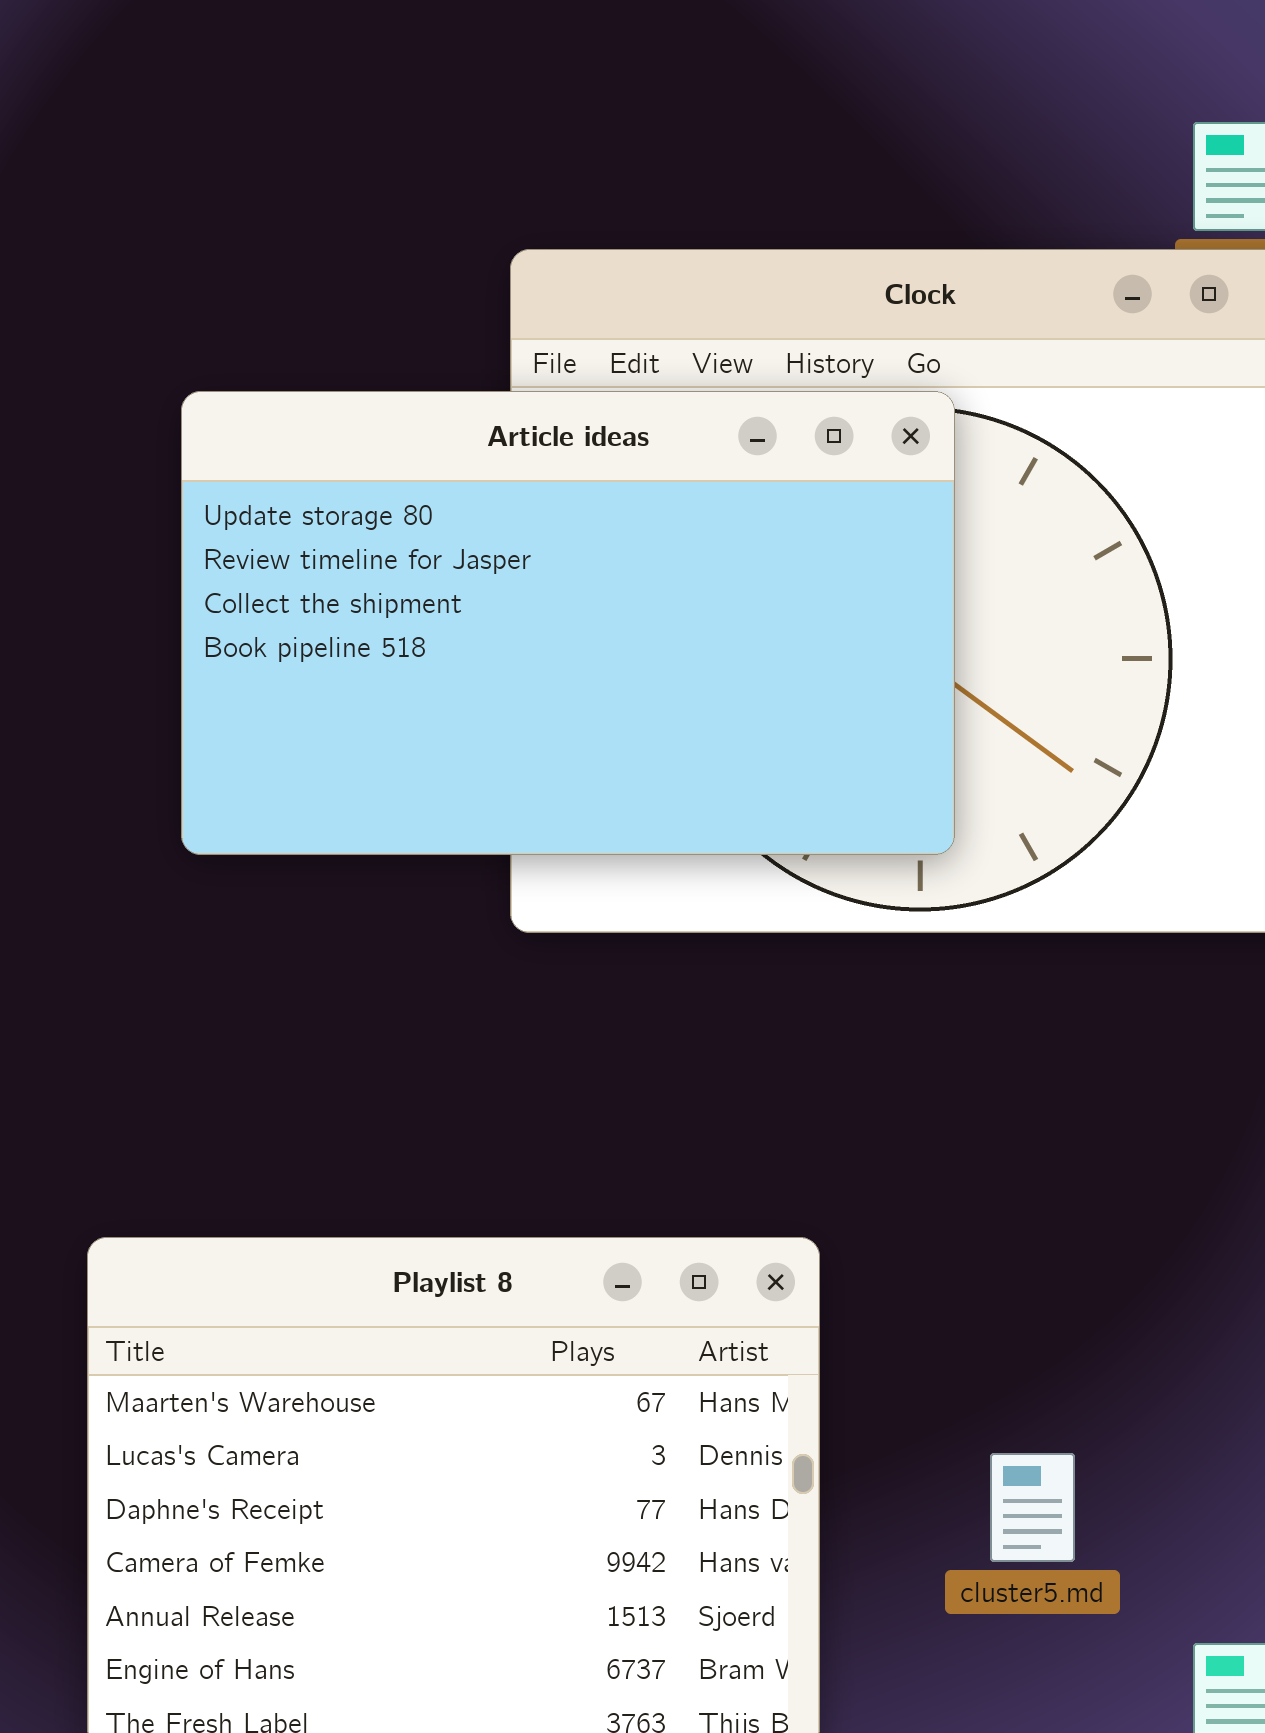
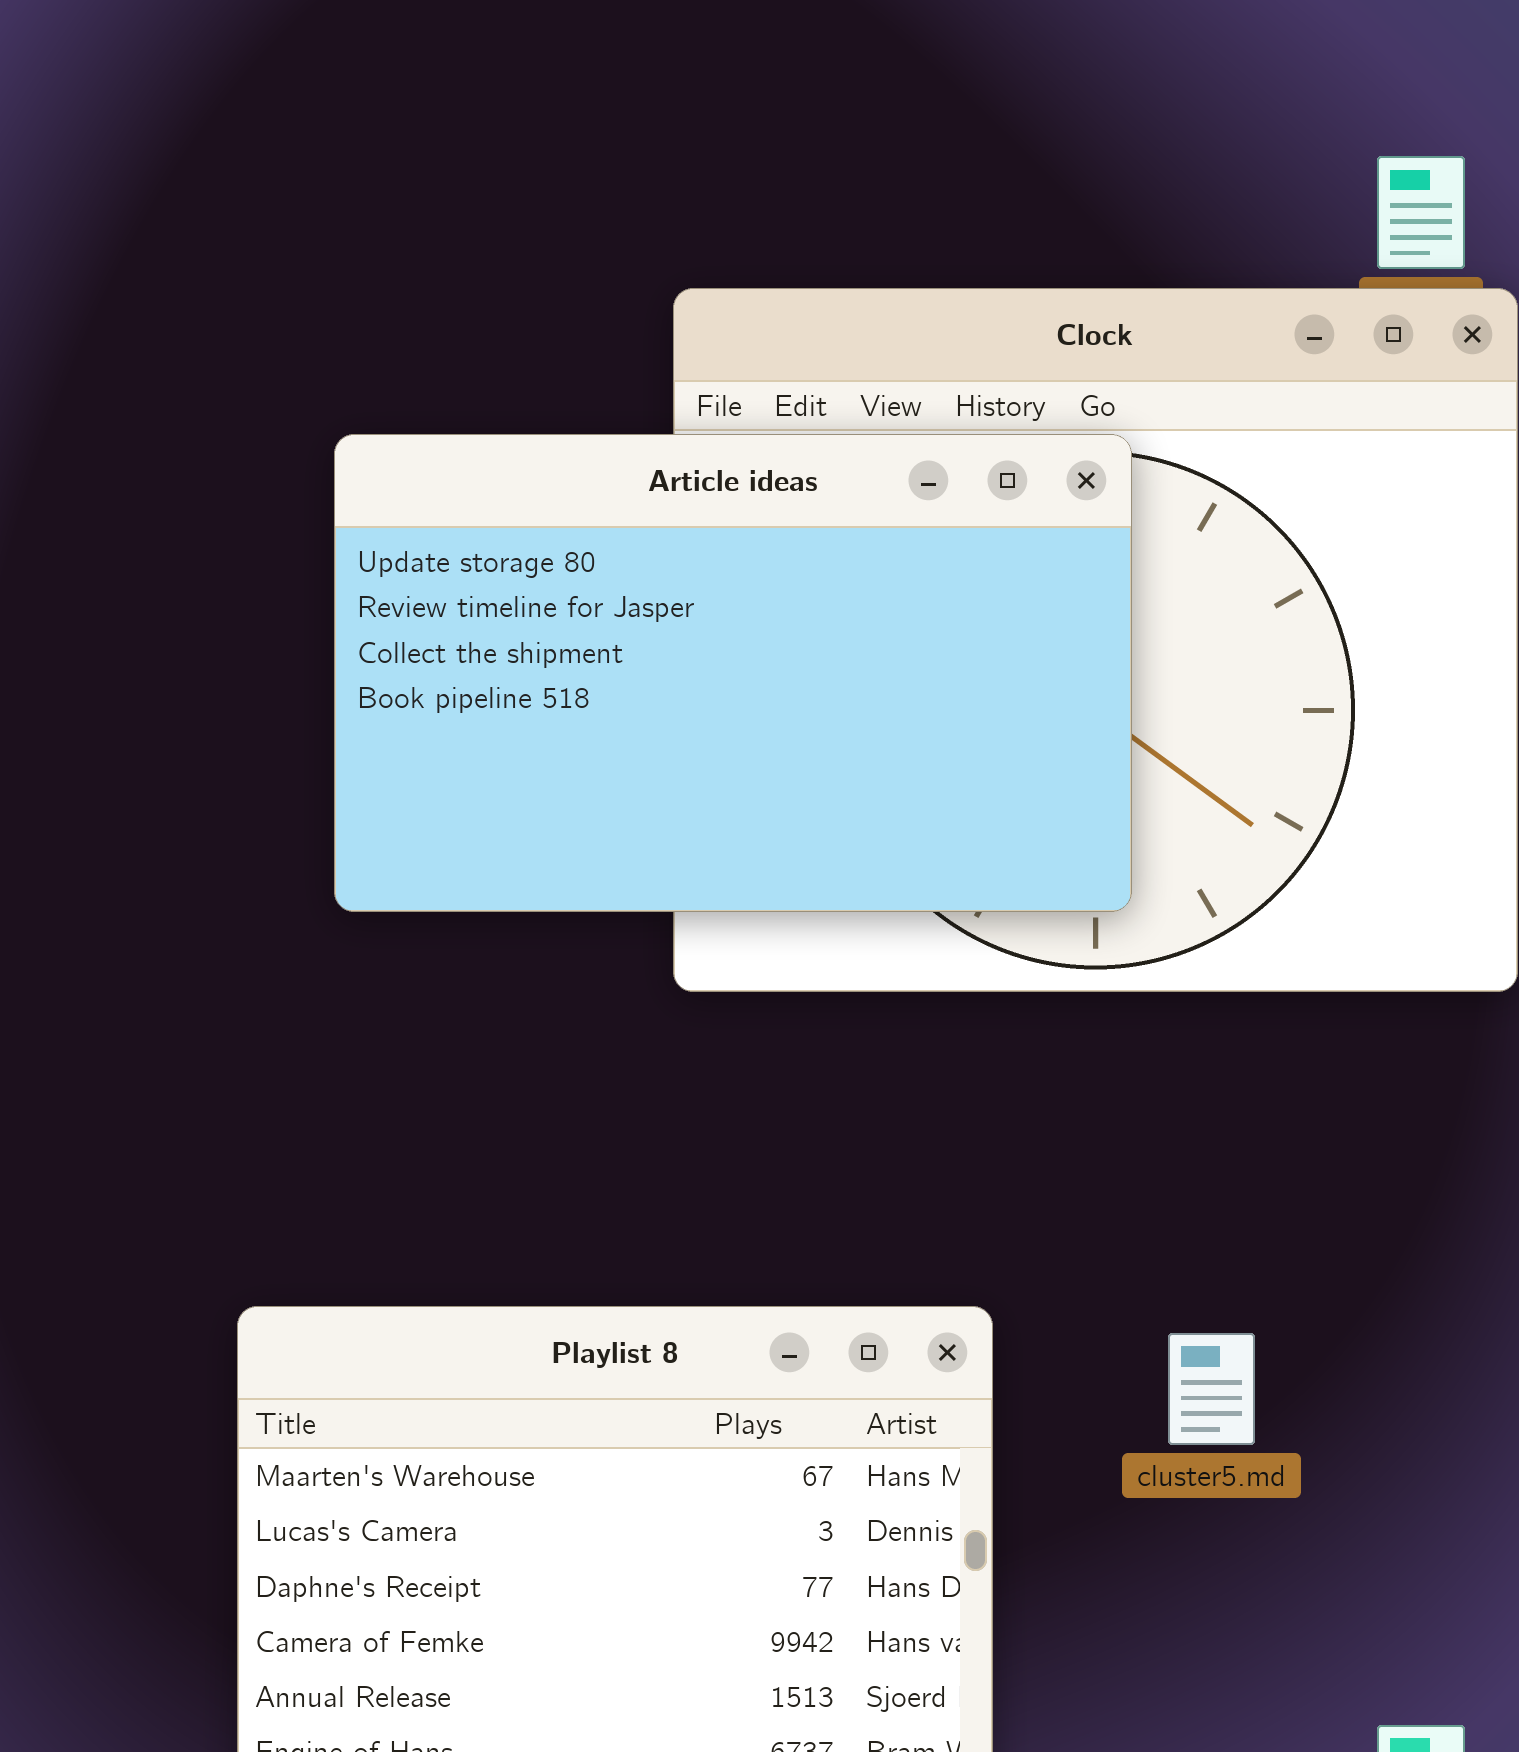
cluster5.md: [990,1453,1075,1562] -> [1168,1333,1255,1445], moved

